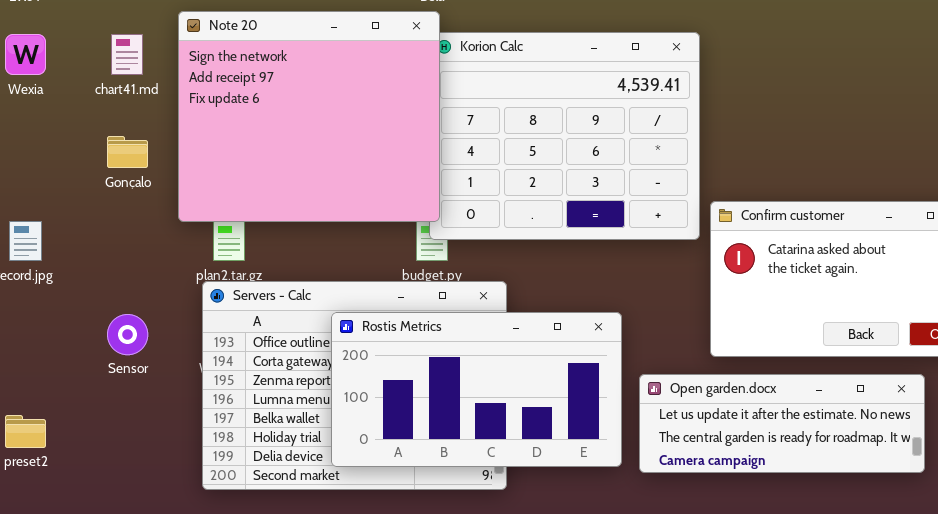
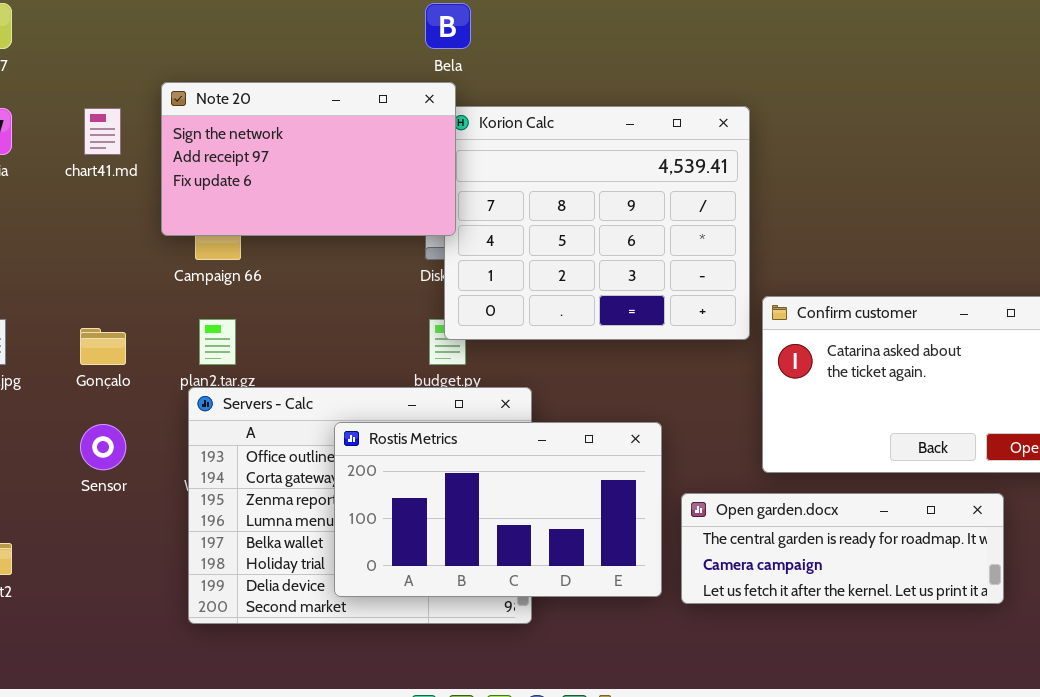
Note 20: [178,11,440,222] -> [161,82,456,236], resized
Gonçalo: [107,136,148,168] -> [80,328,126,365], moved
Open garden.docx: [639,374,925,473] -> [681,493,1004,604], scrolled down 1 row

